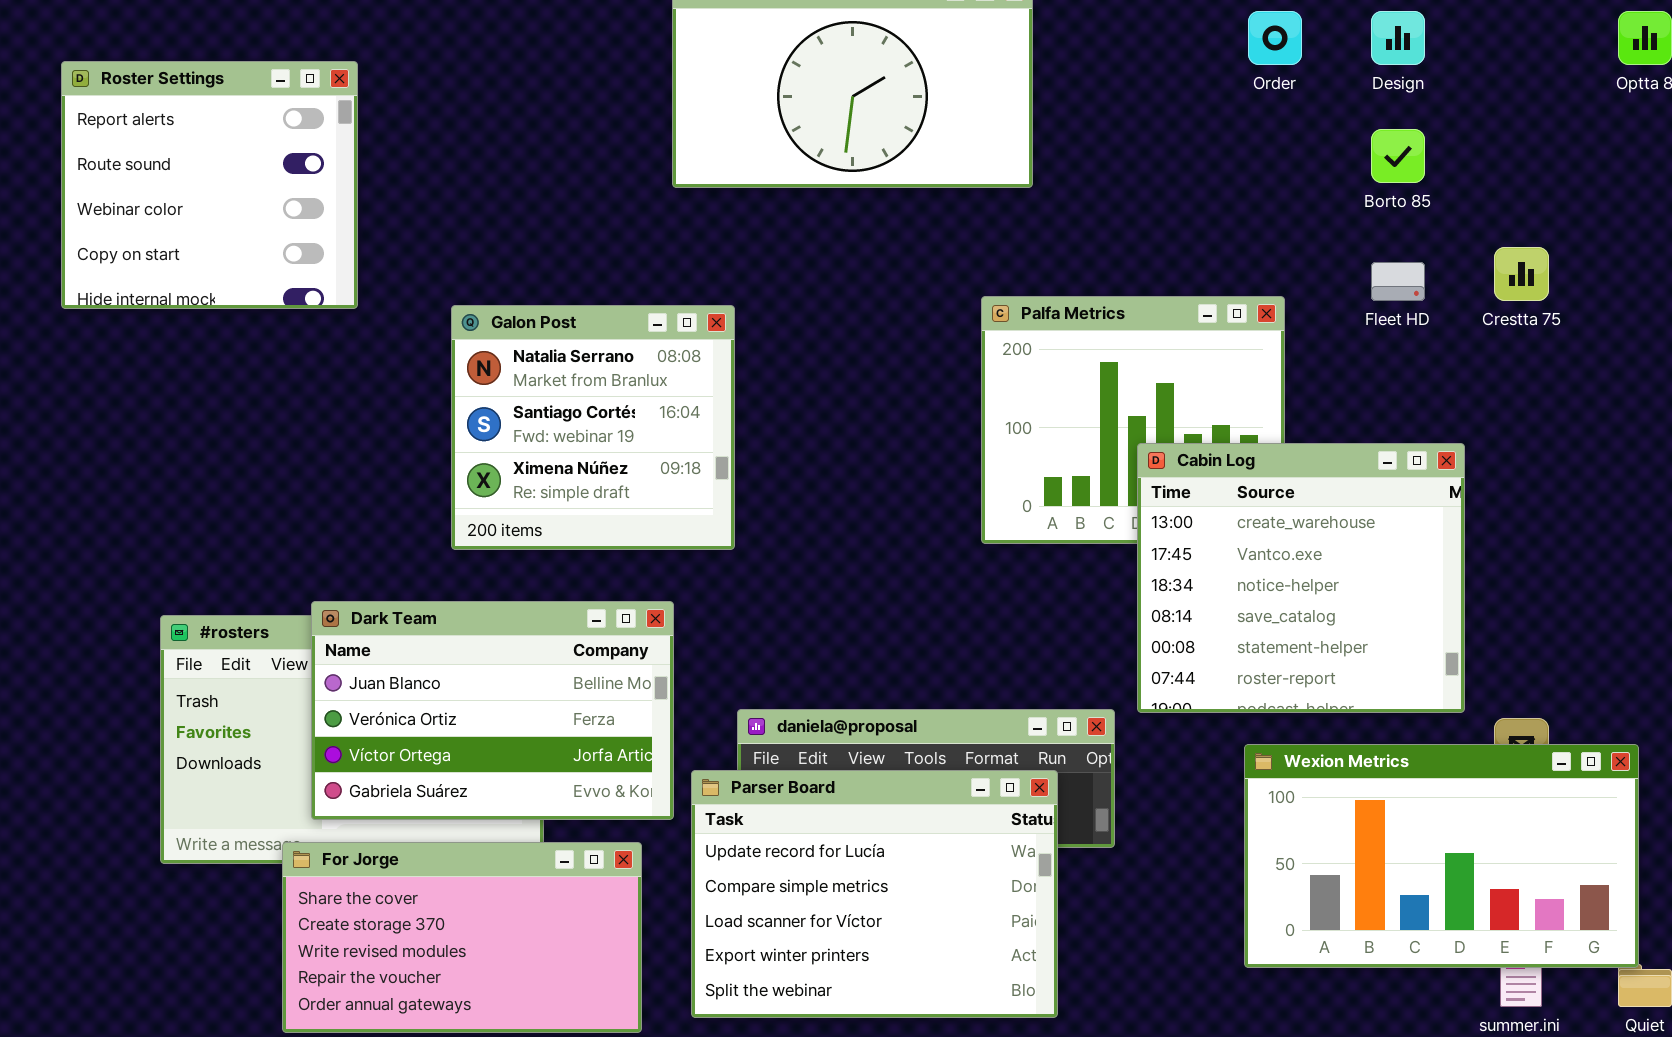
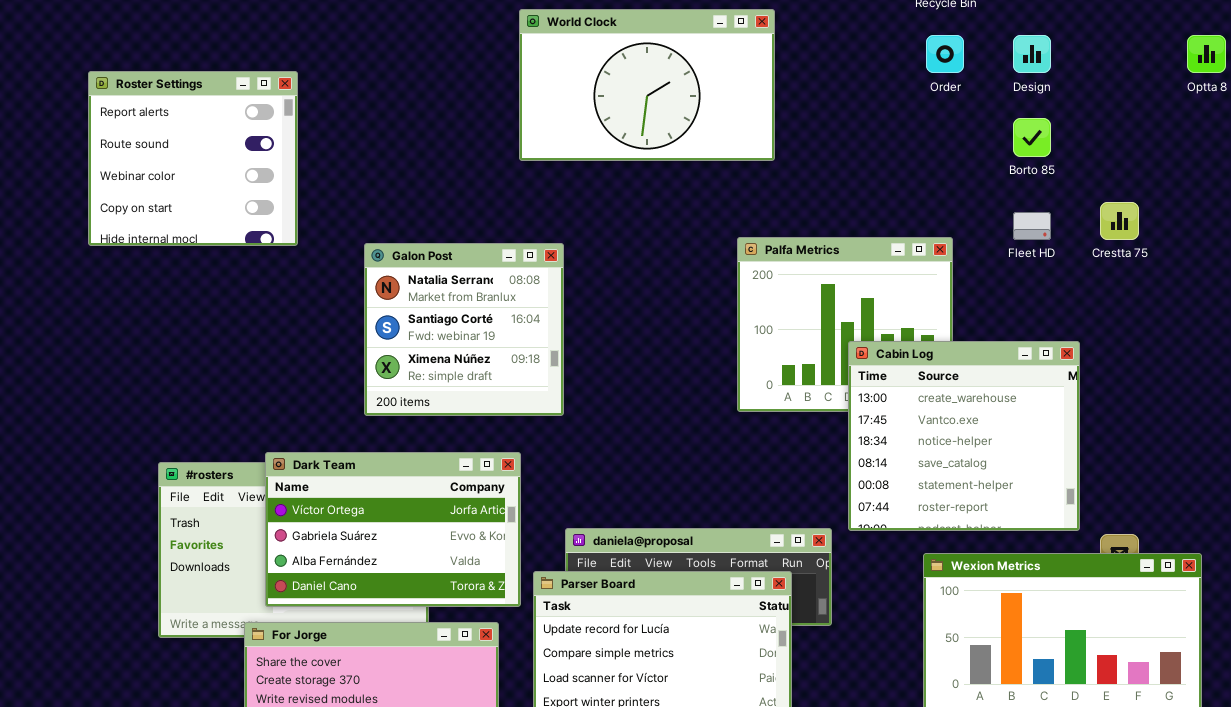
Dark Team: [311,601,674,820] -> [265,452,521,607], scrolled down 2 rows

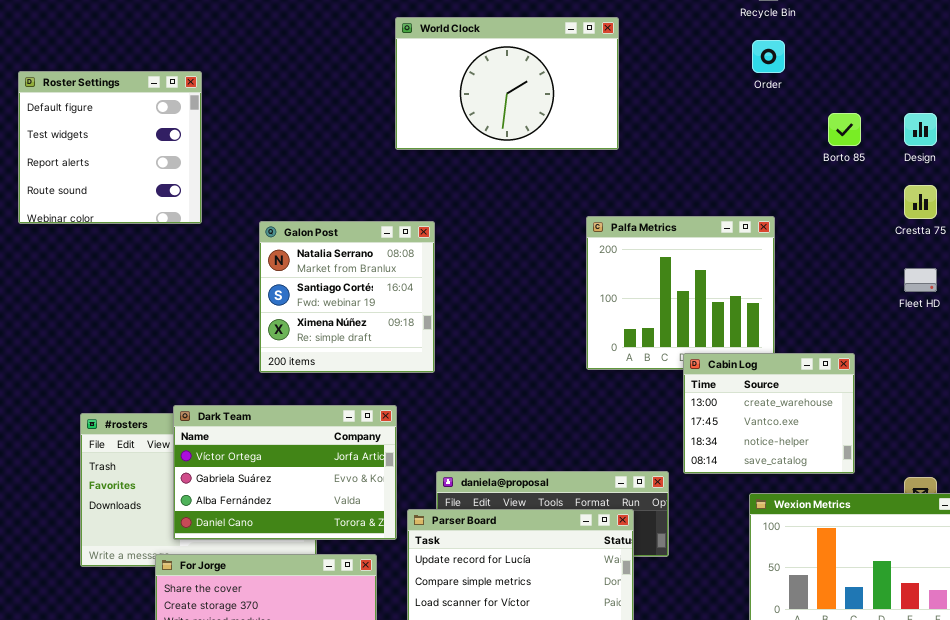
Design: [1013,35,1051,73] -> [904,113,937,146], moved
Roster Settings: [88,71,298,246] -> [18,71,202,224], scrolled up 2 rows
Fleet HD: [1013,212,1051,240] -> [904,268,937,292], moved
Cabin Log: [848,341,1080,531] -> [683,353,855,474], resized

